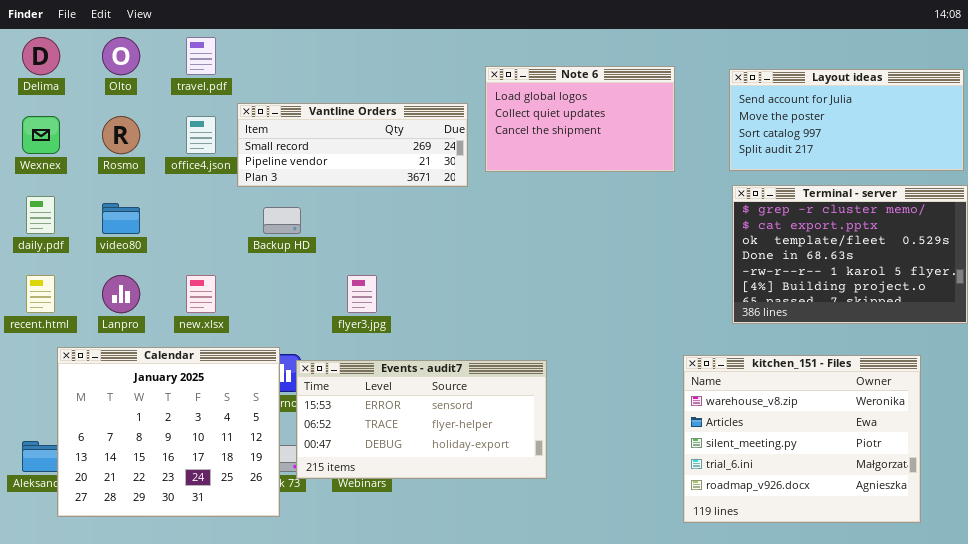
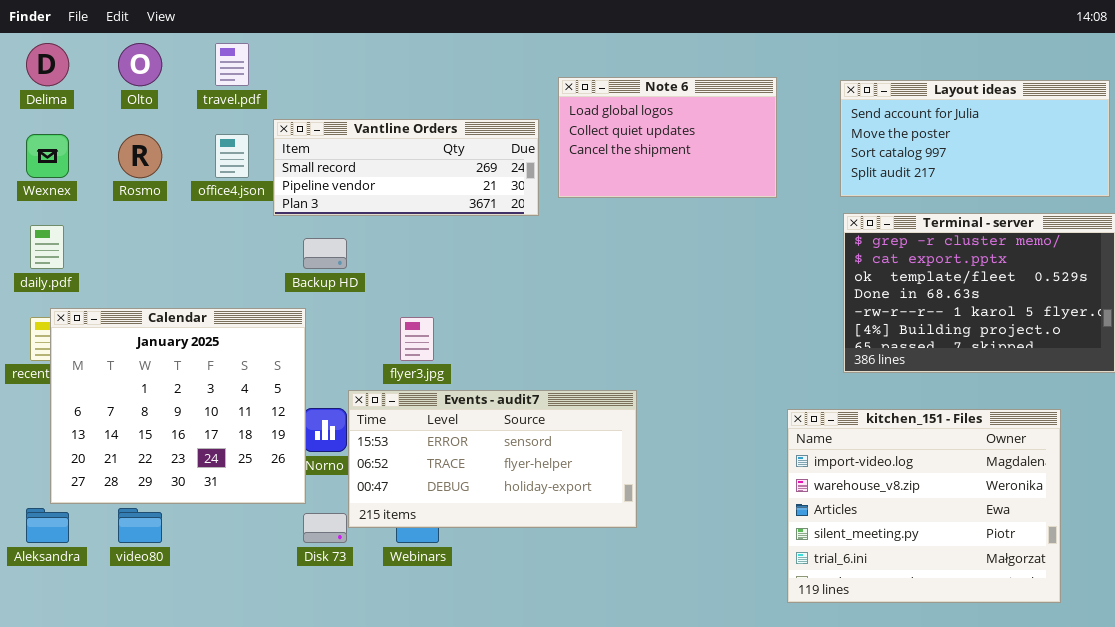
video80: [102,203,140,234] -> [118,508,162,543], moved
Calendar: [57,347,280,517] -> [50,308,306,504], moved
kitchen_151 - Files: [683,355,921,523] -> [787,409,1061,603], scrolled up 1 row
Events - audit7: [296,360,547,479] -> [348,390,637,528], moved

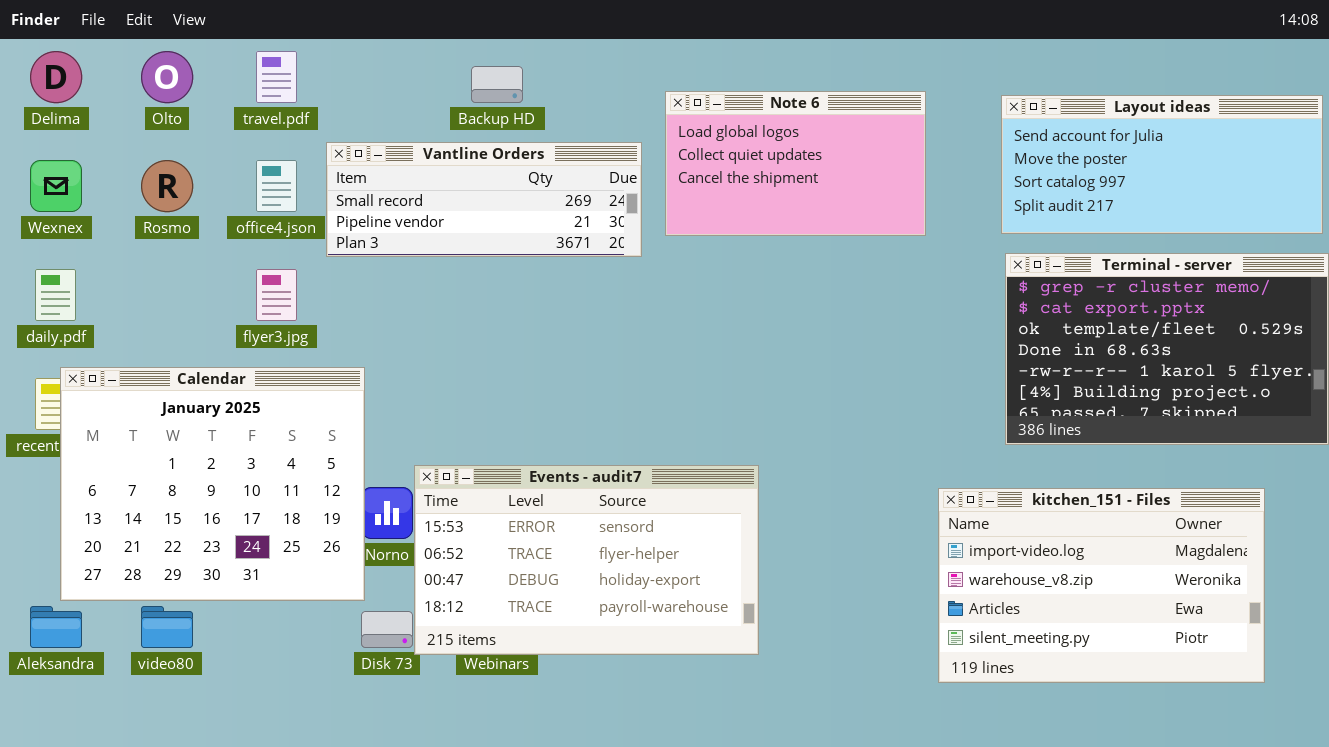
Backup HD: [303,238,347,269] -> [471,66,523,103], moved
flyer3.jpg: [400,317,434,361] -> [256,269,297,321], moved
Events - audit7: [348,390,637,528] -> [414,465,759,655], resized
kitchen_151 - Files: [787,409,1061,603] -> [938,488,1265,683], resized

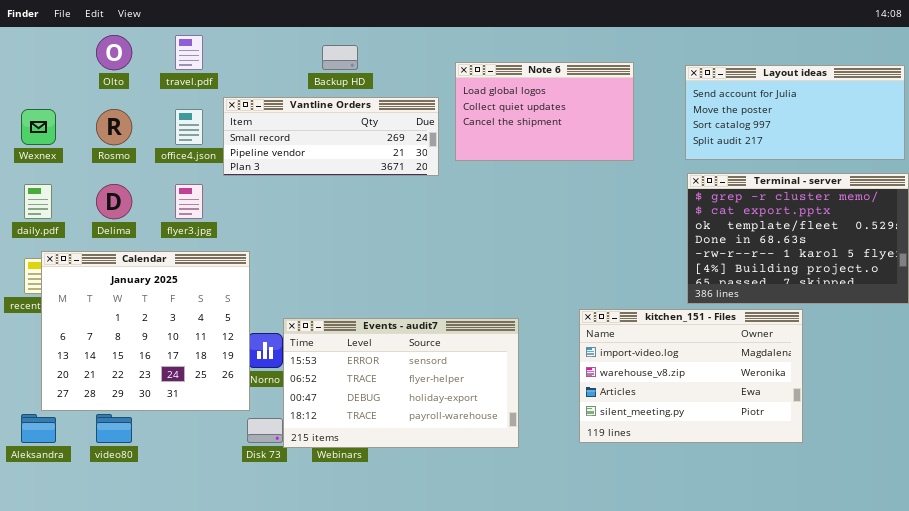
Delima: [30,51,82,103] -> [96,184,132,219], moved
kitchen_151 - Files: [938,488,1265,683] -> [579,309,803,443], moved

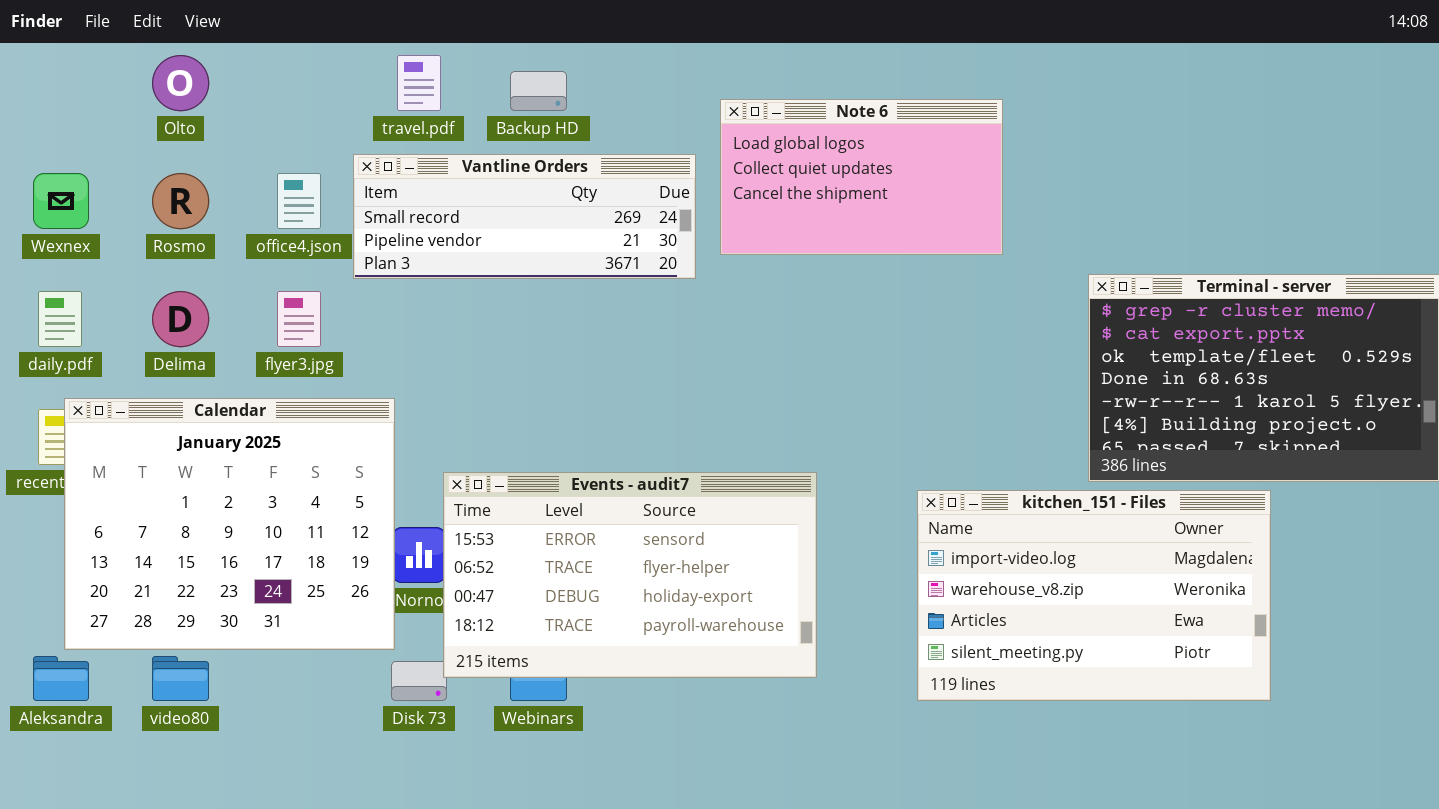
travel.pdf: [175,35,203,70] -> [397,55,441,111], moved
Layout ideas: [685,65,905,160] -> none, closed
Events - audit7: [283,318,519,448] -> [443,472,817,678], moved

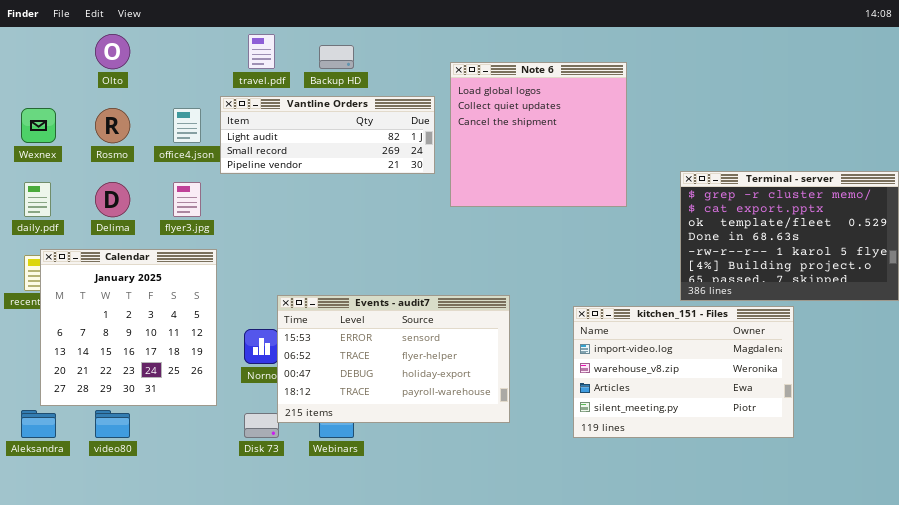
Note 6: [720,99,1003,255] -> [450,62,627,207], resized
Vantline Orders: [353,154,696,279] -> [220,96,435,174], scrolled up 1 row
Calendar: [64,398,395,650] -> [40,249,217,406], resized

